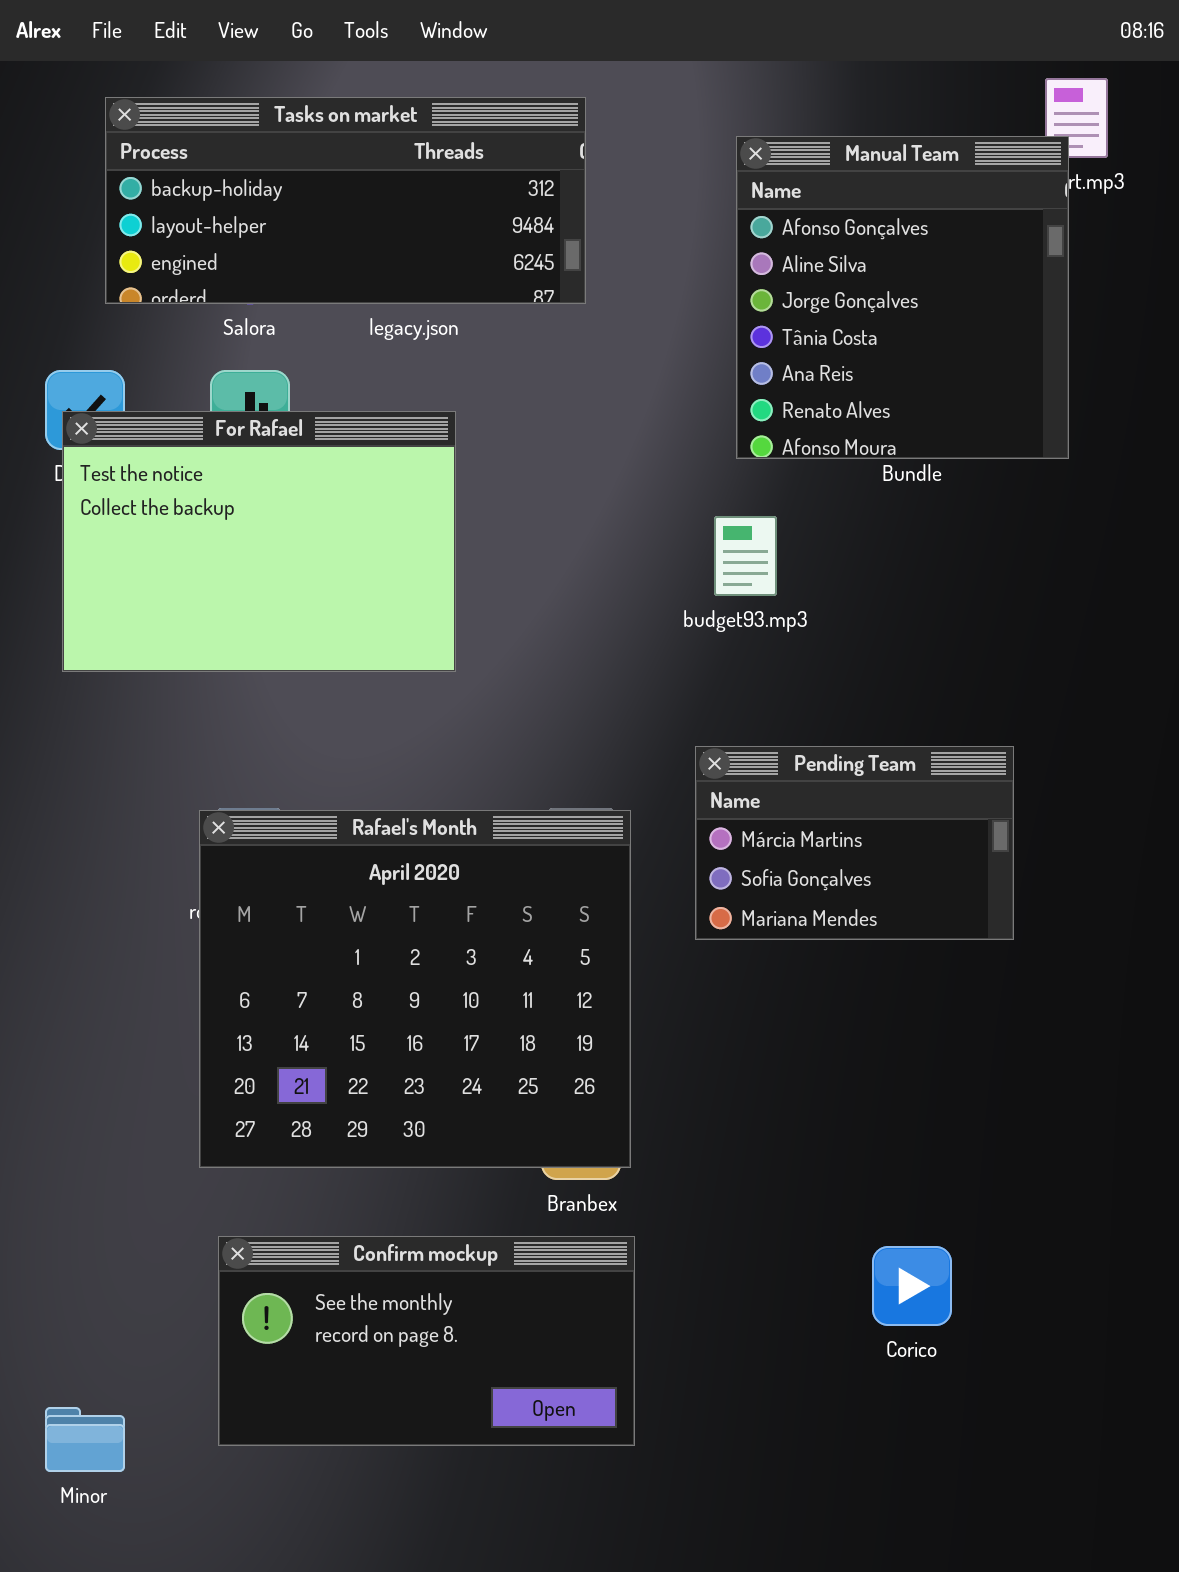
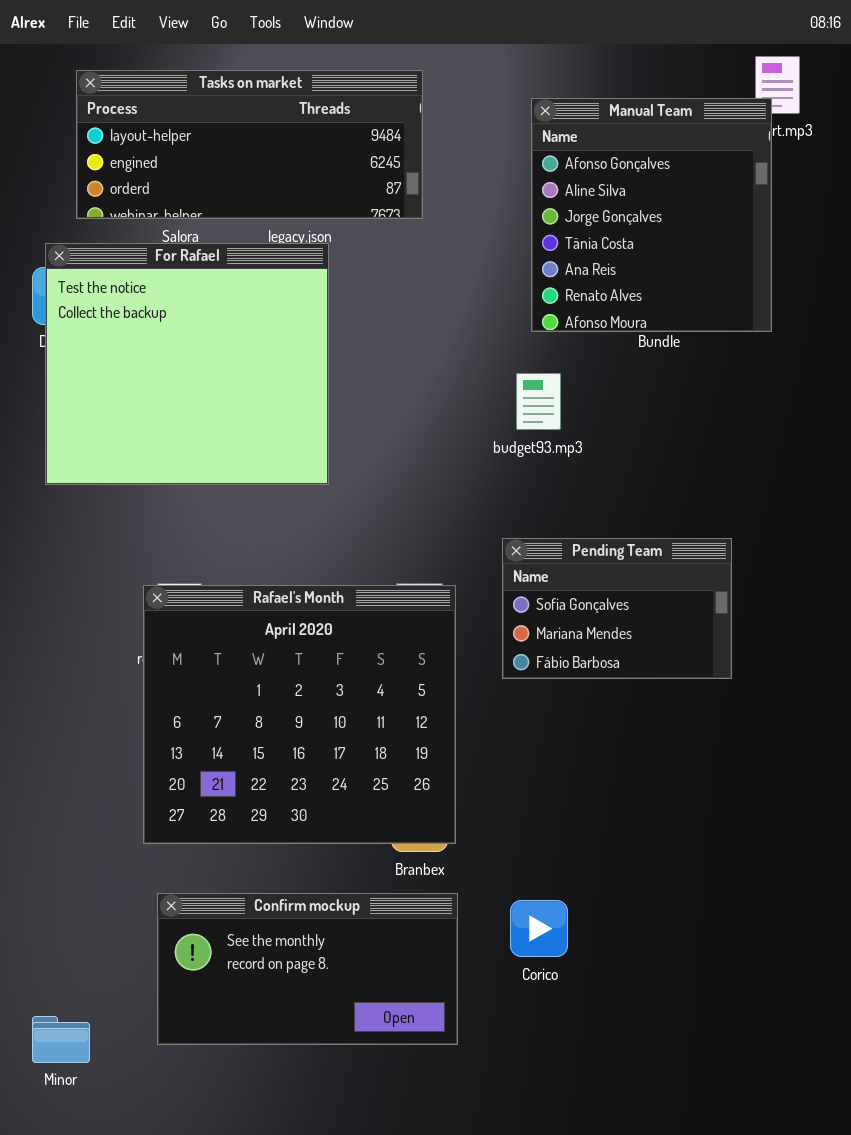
Tasks on market: [105,97,586,304] -> [76,70,423,219], scrolled down 1 row
For Rafael: [62,411,456,672] -> [45,243,329,485], resized
Pending Team: [695,746,1014,940] -> [502,538,732,679], scrolled down 1 row
Corico: [872,1246,952,1326] -> [510,900,568,957], moved

